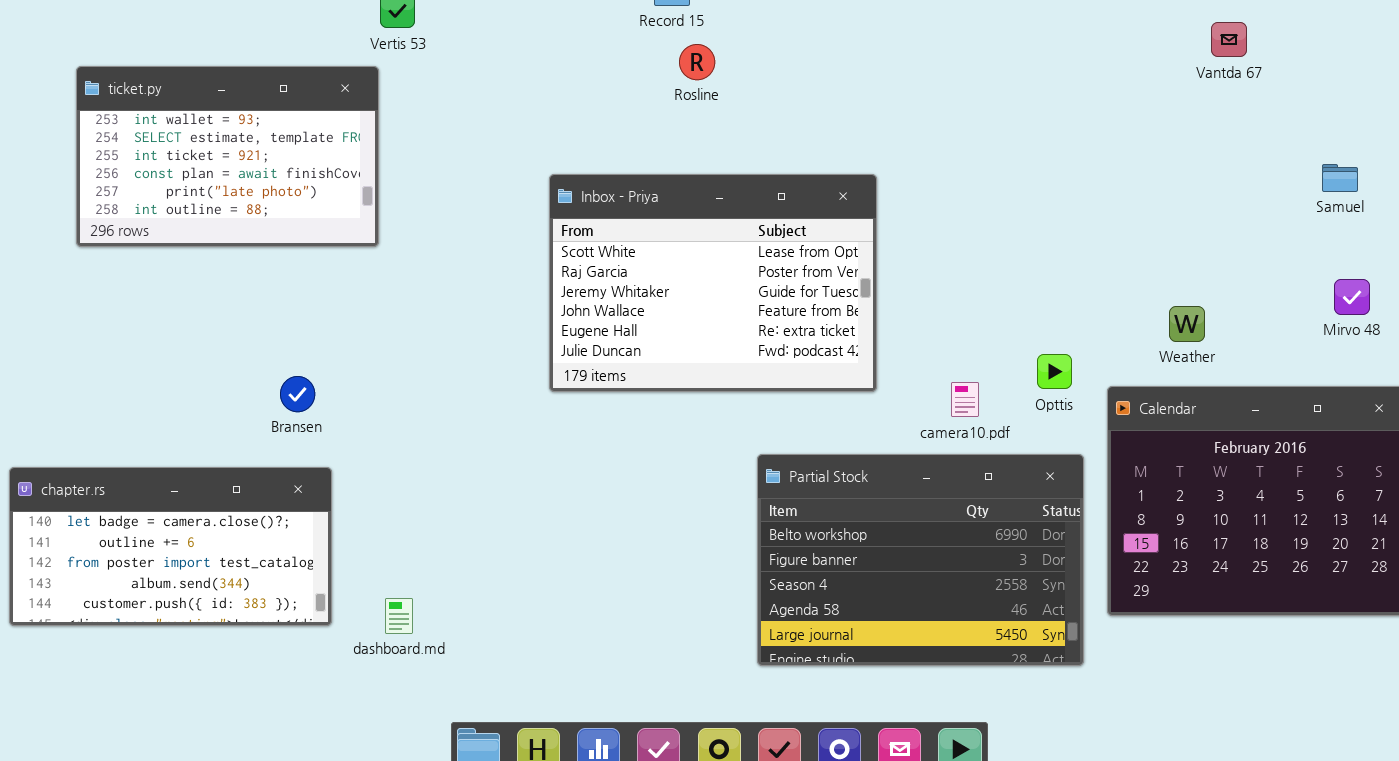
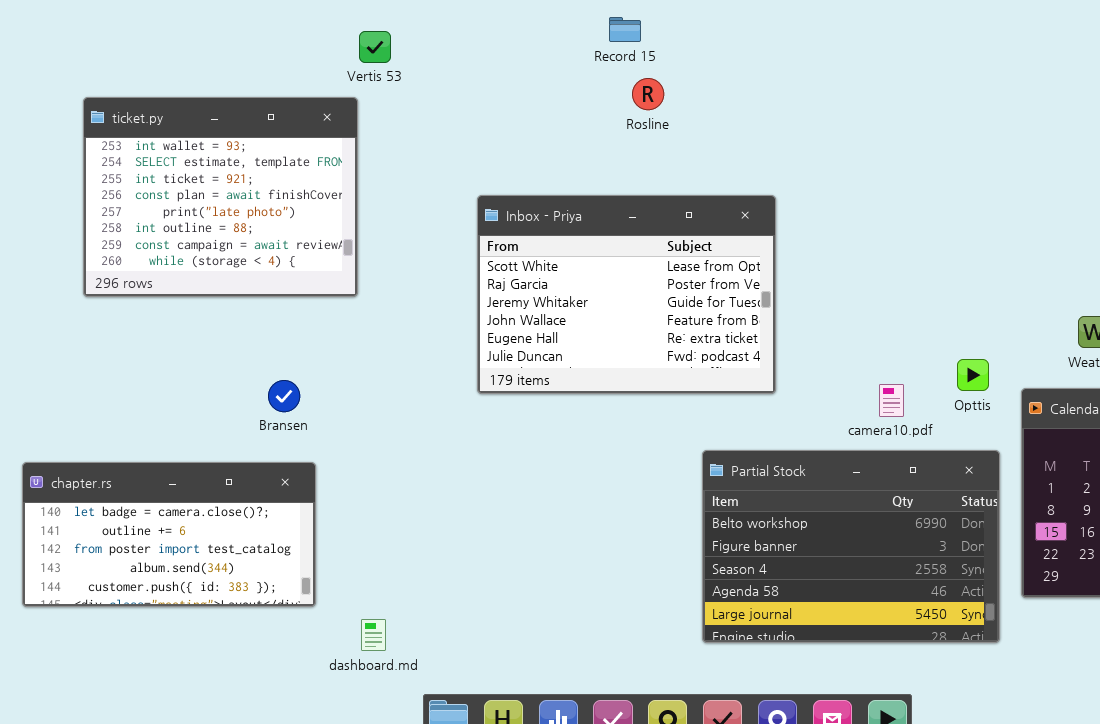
ticket.py: [76,66,379,247] -> [83,97,358,297], resized
Inbox - Priya: [549,174,877,392] -> [477,195,776,394], moved
dashboard.md: [385,598,413,634] -> [361,619,386,651], moved

